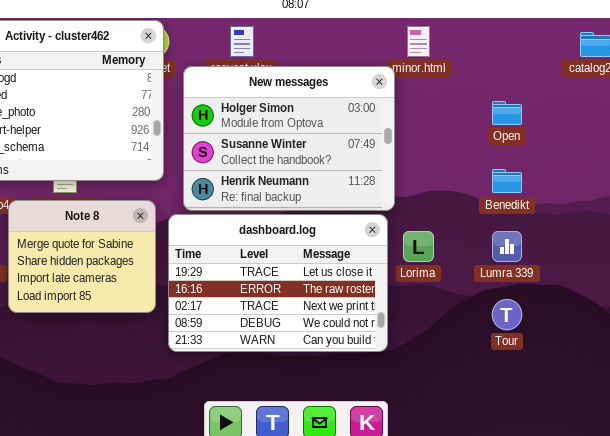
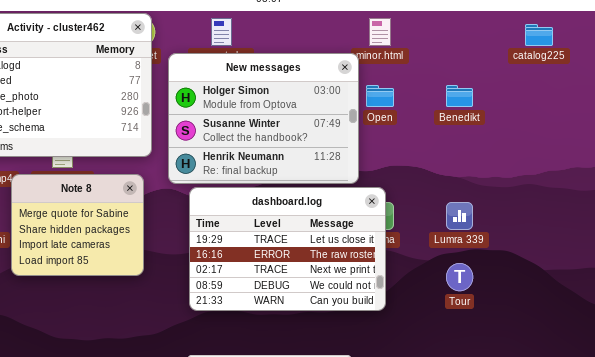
Open: [492,101,522,125] -> [366,85,394,107], moved
Benedikt: [492,169,522,193] -> [446,85,473,107], moved
dashboard.log: [168,214,388,352] -> [189,187,386,311], moved

